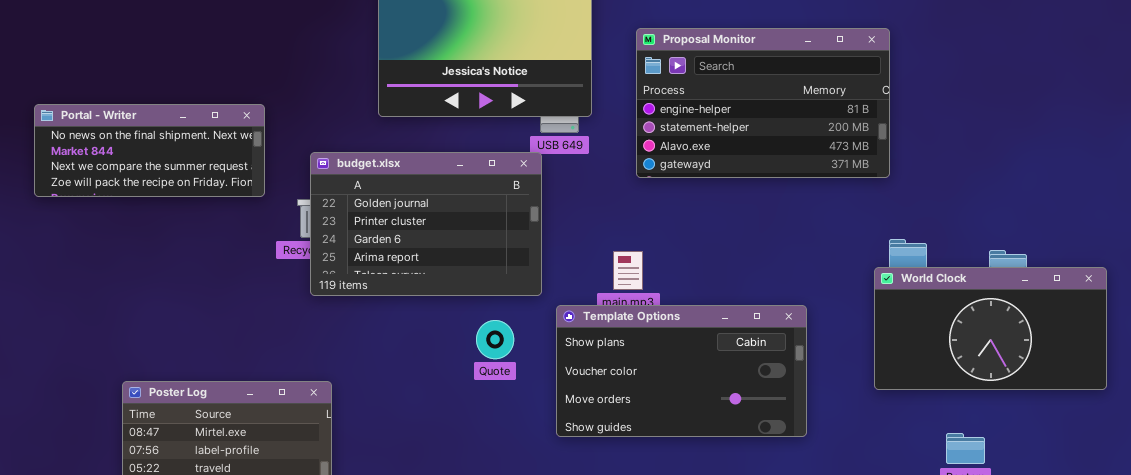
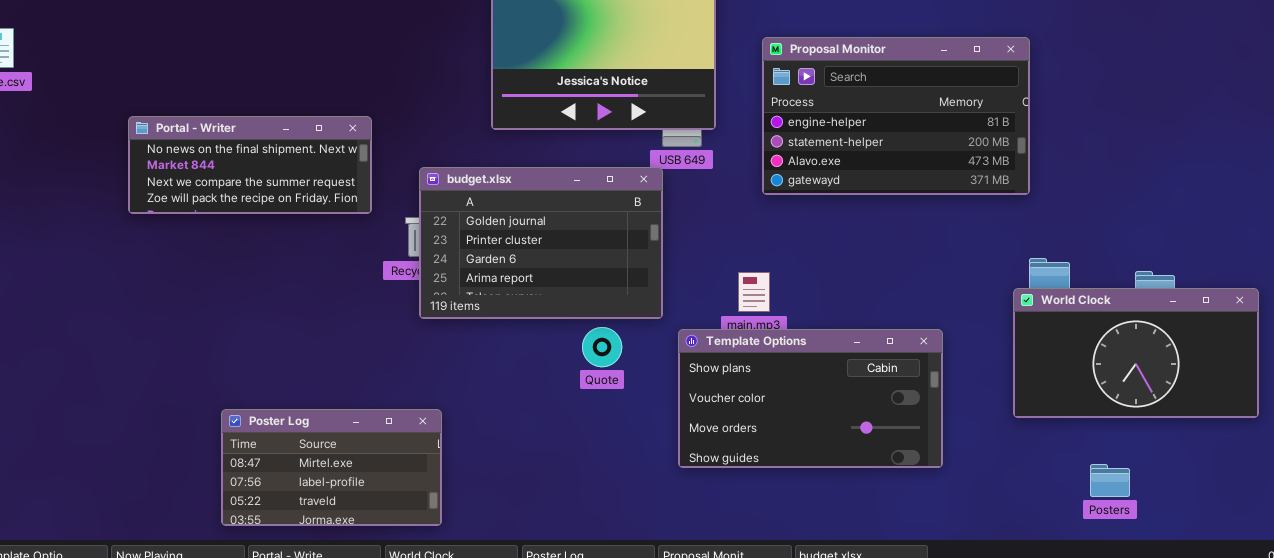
Quote: [476,320,514,359] -> [582,327,622,367], moved

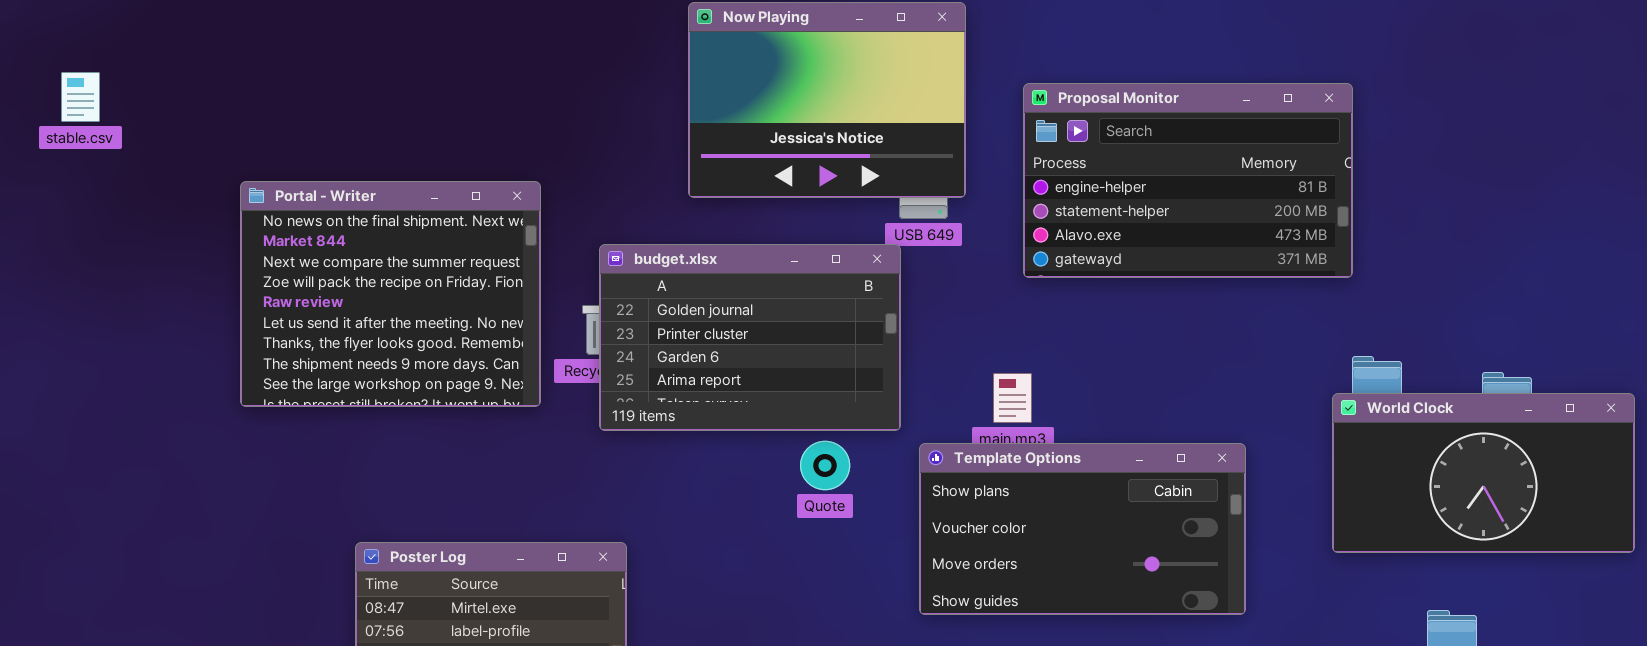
Portal - Writer: [128,116,372,214] -> [240,181,541,407], resized

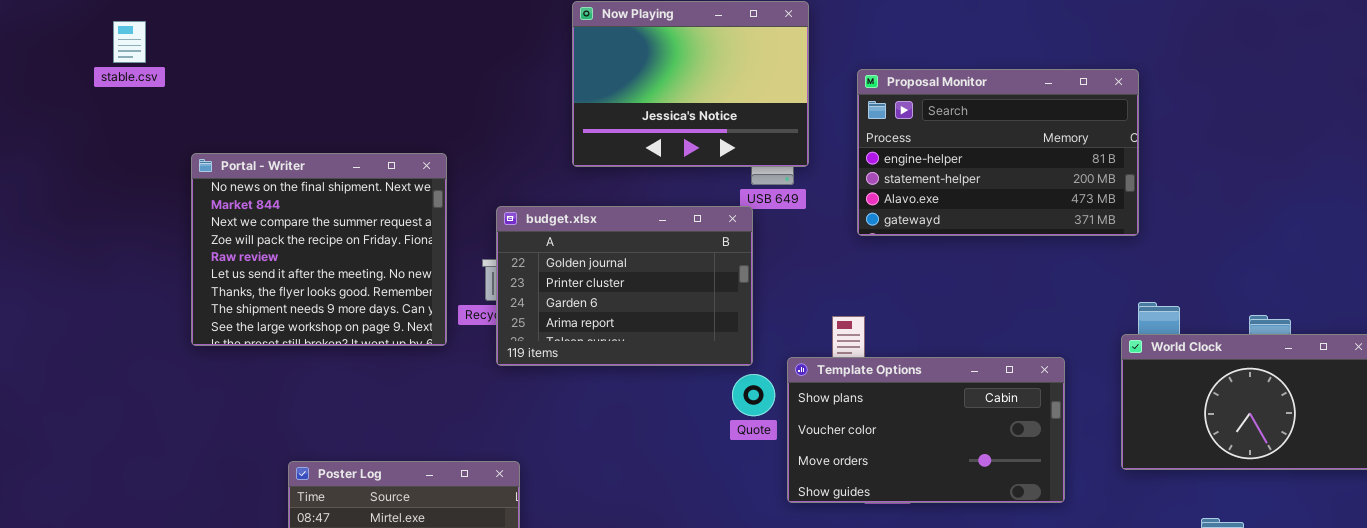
stable.csv: [61,72,100,122] -> [113,21,146,63], moved
Quote: [800,441,850,490] -> [732,374,775,416], moved
Template Options: [919,443,1246,615] -> [787,357,1065,503], moved

